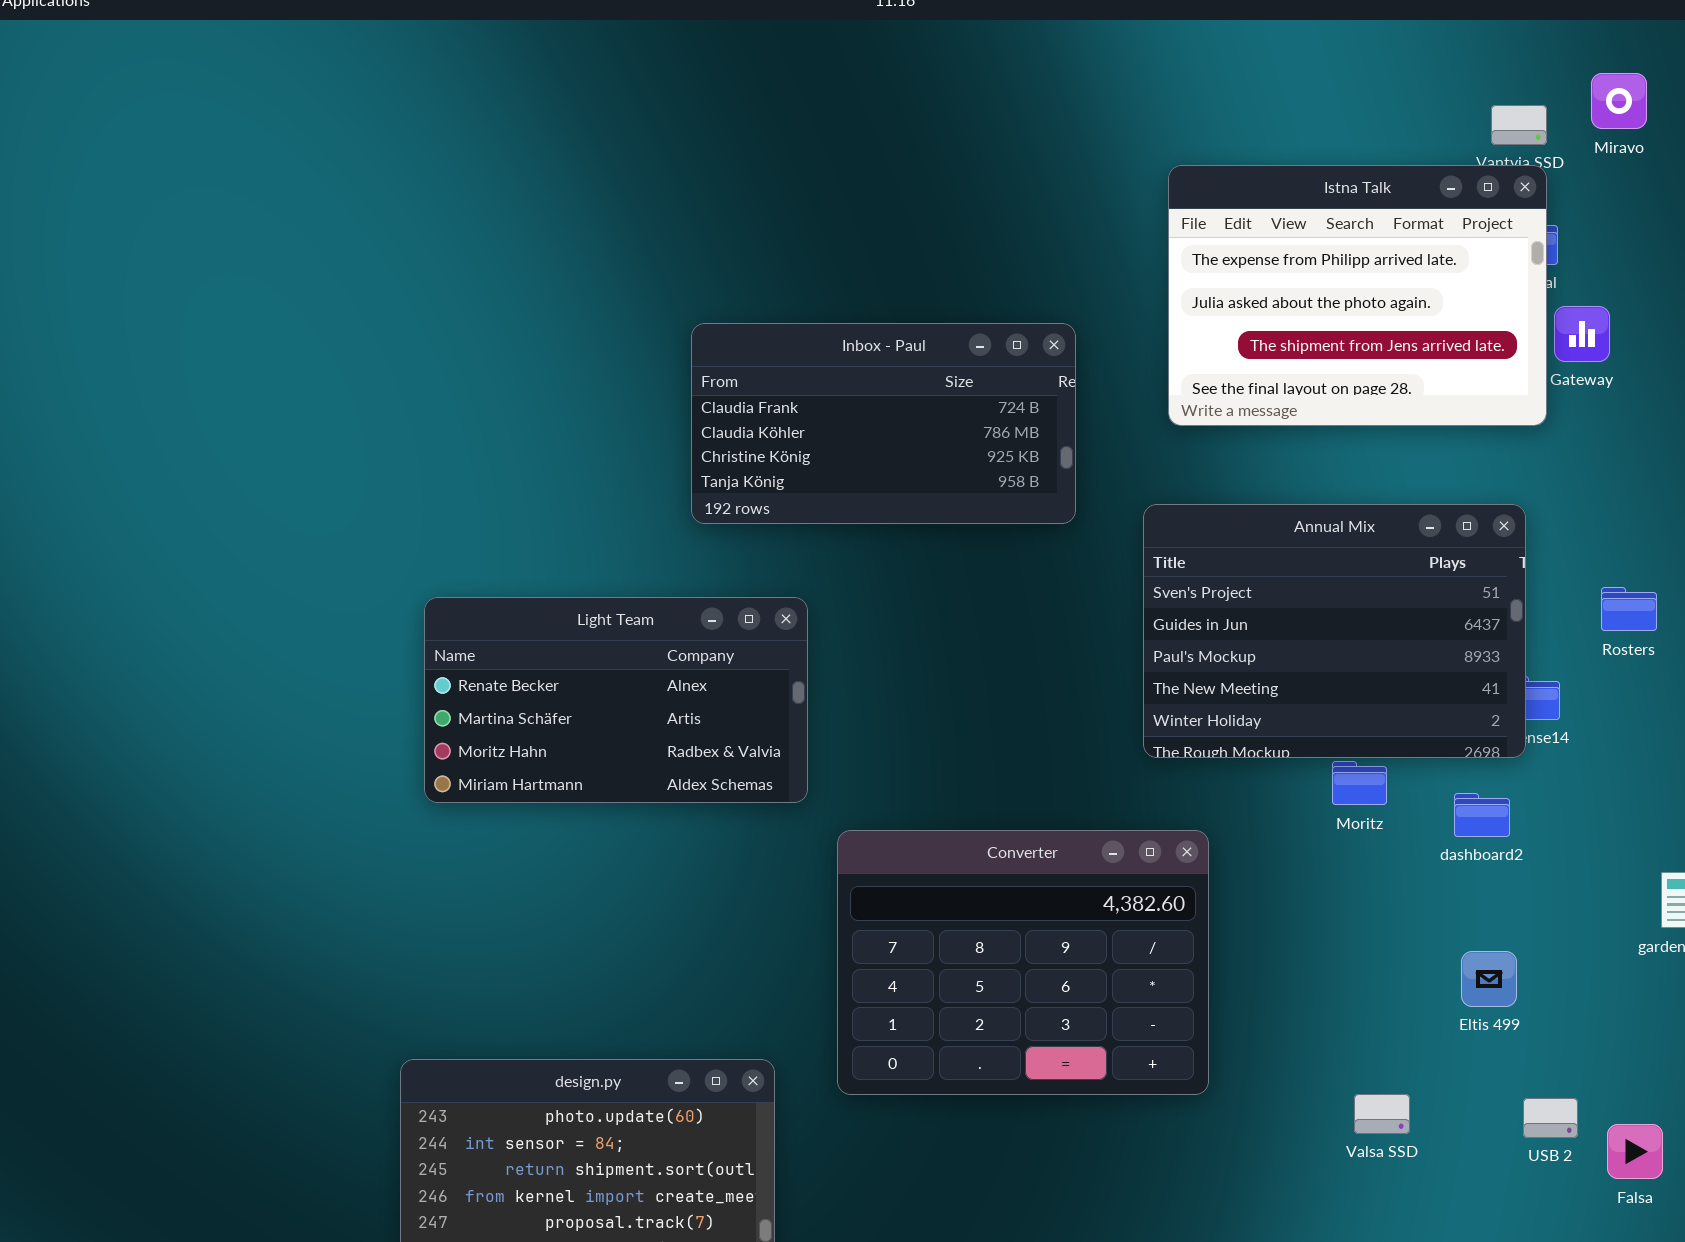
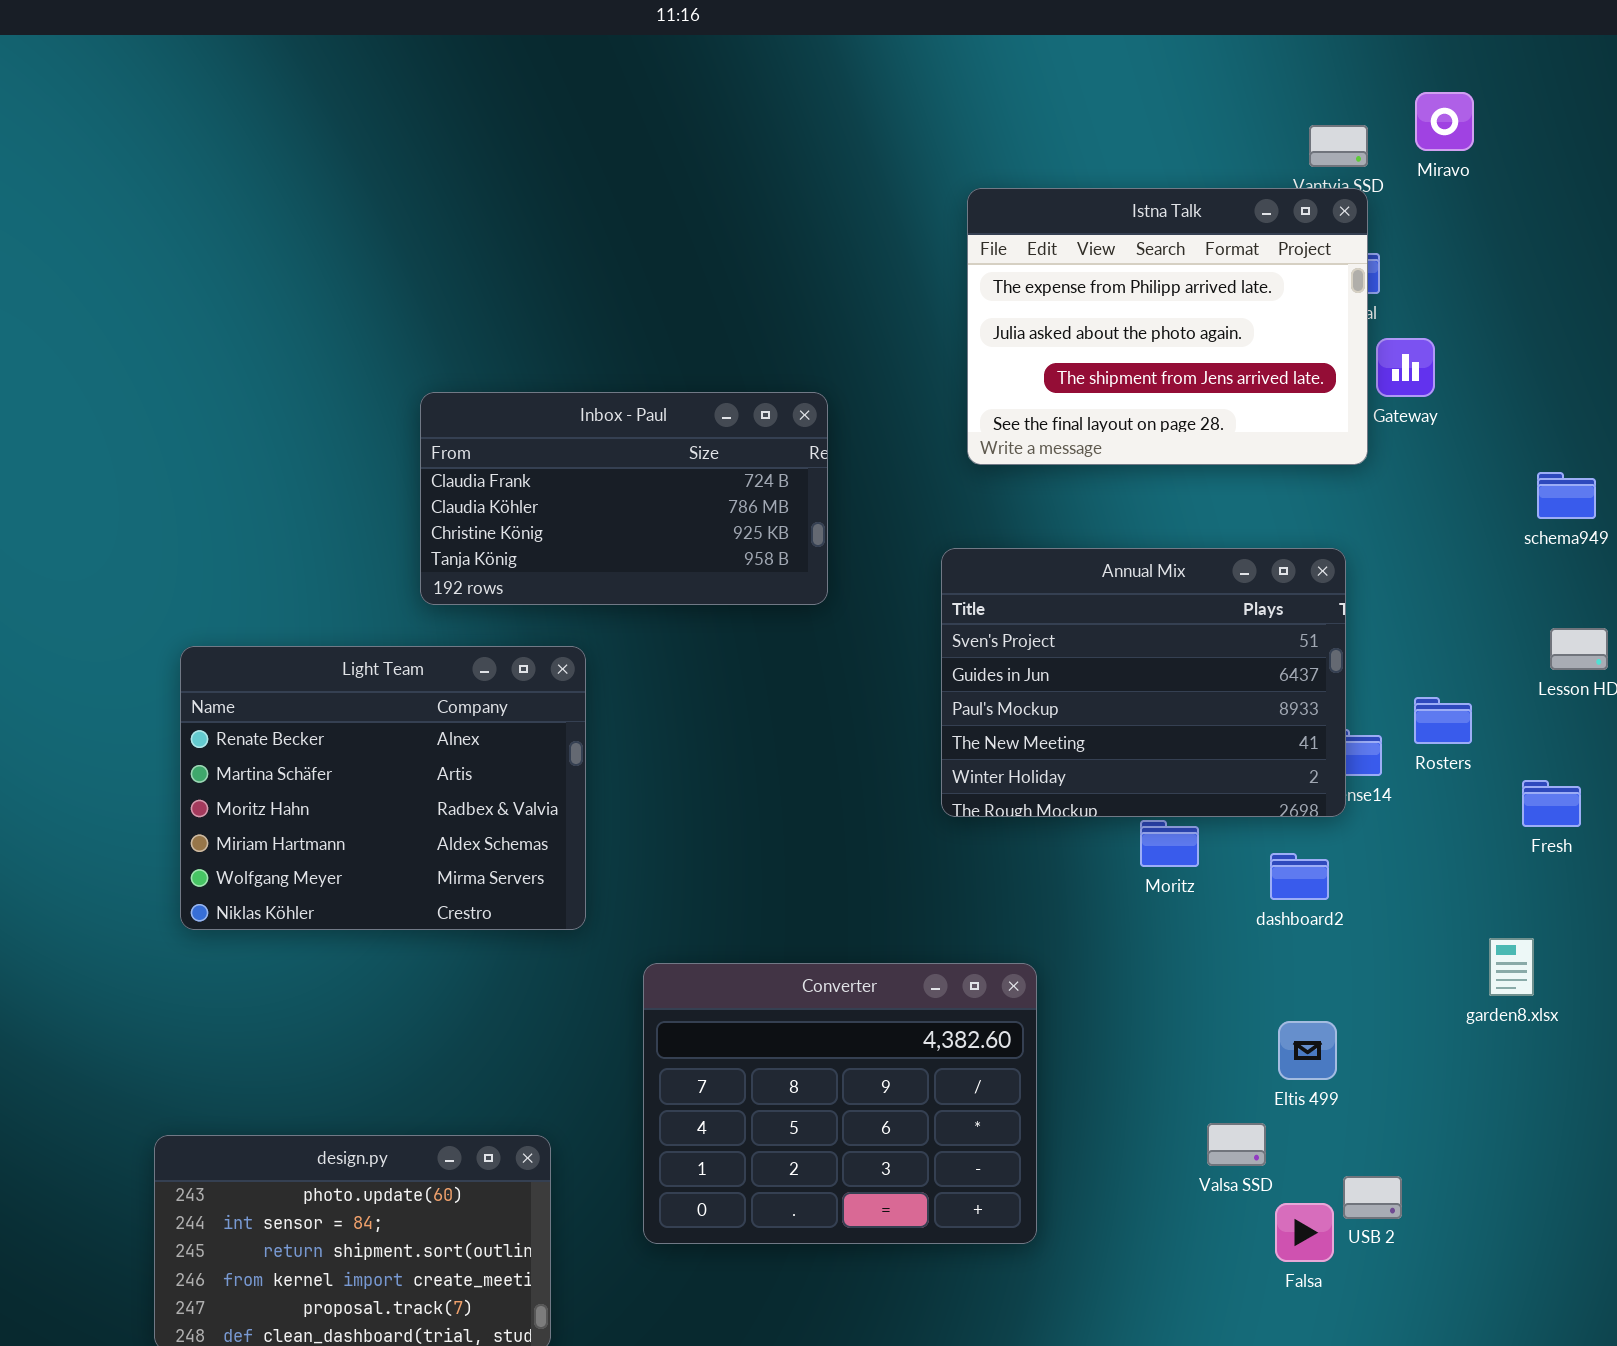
Inbox - Paul: [691,323,1076,524] -> [420,392,828,605], moved
Rosters: [1601,587,1657,631] -> [1414,697,1472,744], moved
Light Team: [424,597,808,803] -> [180,646,586,930], resized
Converter: [837,830,1209,1095] -> [643,963,1037,1244], moved
Valsa SSD: [1354,1094,1410,1134] -> [1207,1123,1266,1166], moved
Falsa: [1607,1124,1663,1179] -> [1275,1203,1334,1262], moved

